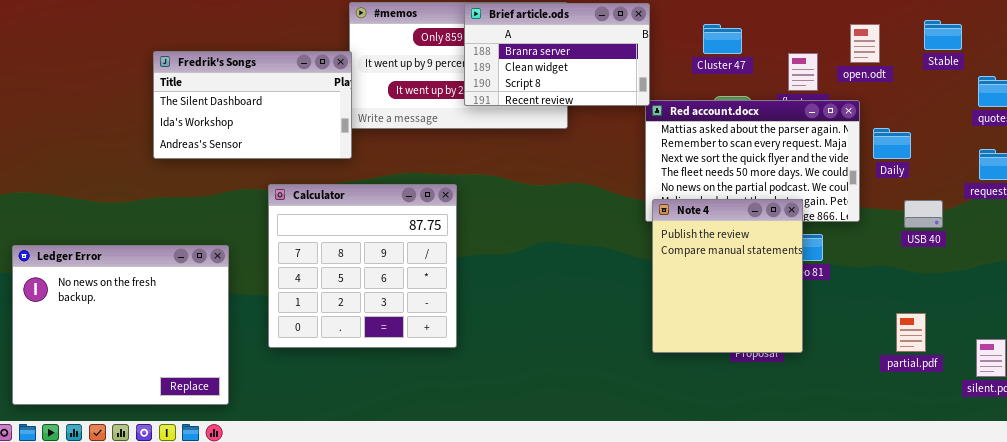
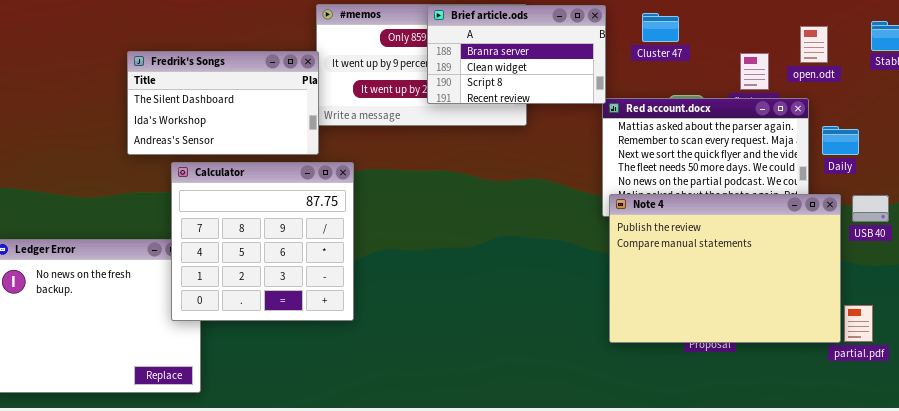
Cluster 47: [703,24,742,54] -> [642,13,679,42], moved
Calculator: [268,184,457,348] -> [171,162,354,321], moved
Note 4: [652,199,803,353] -> [609,194,841,343], resized

